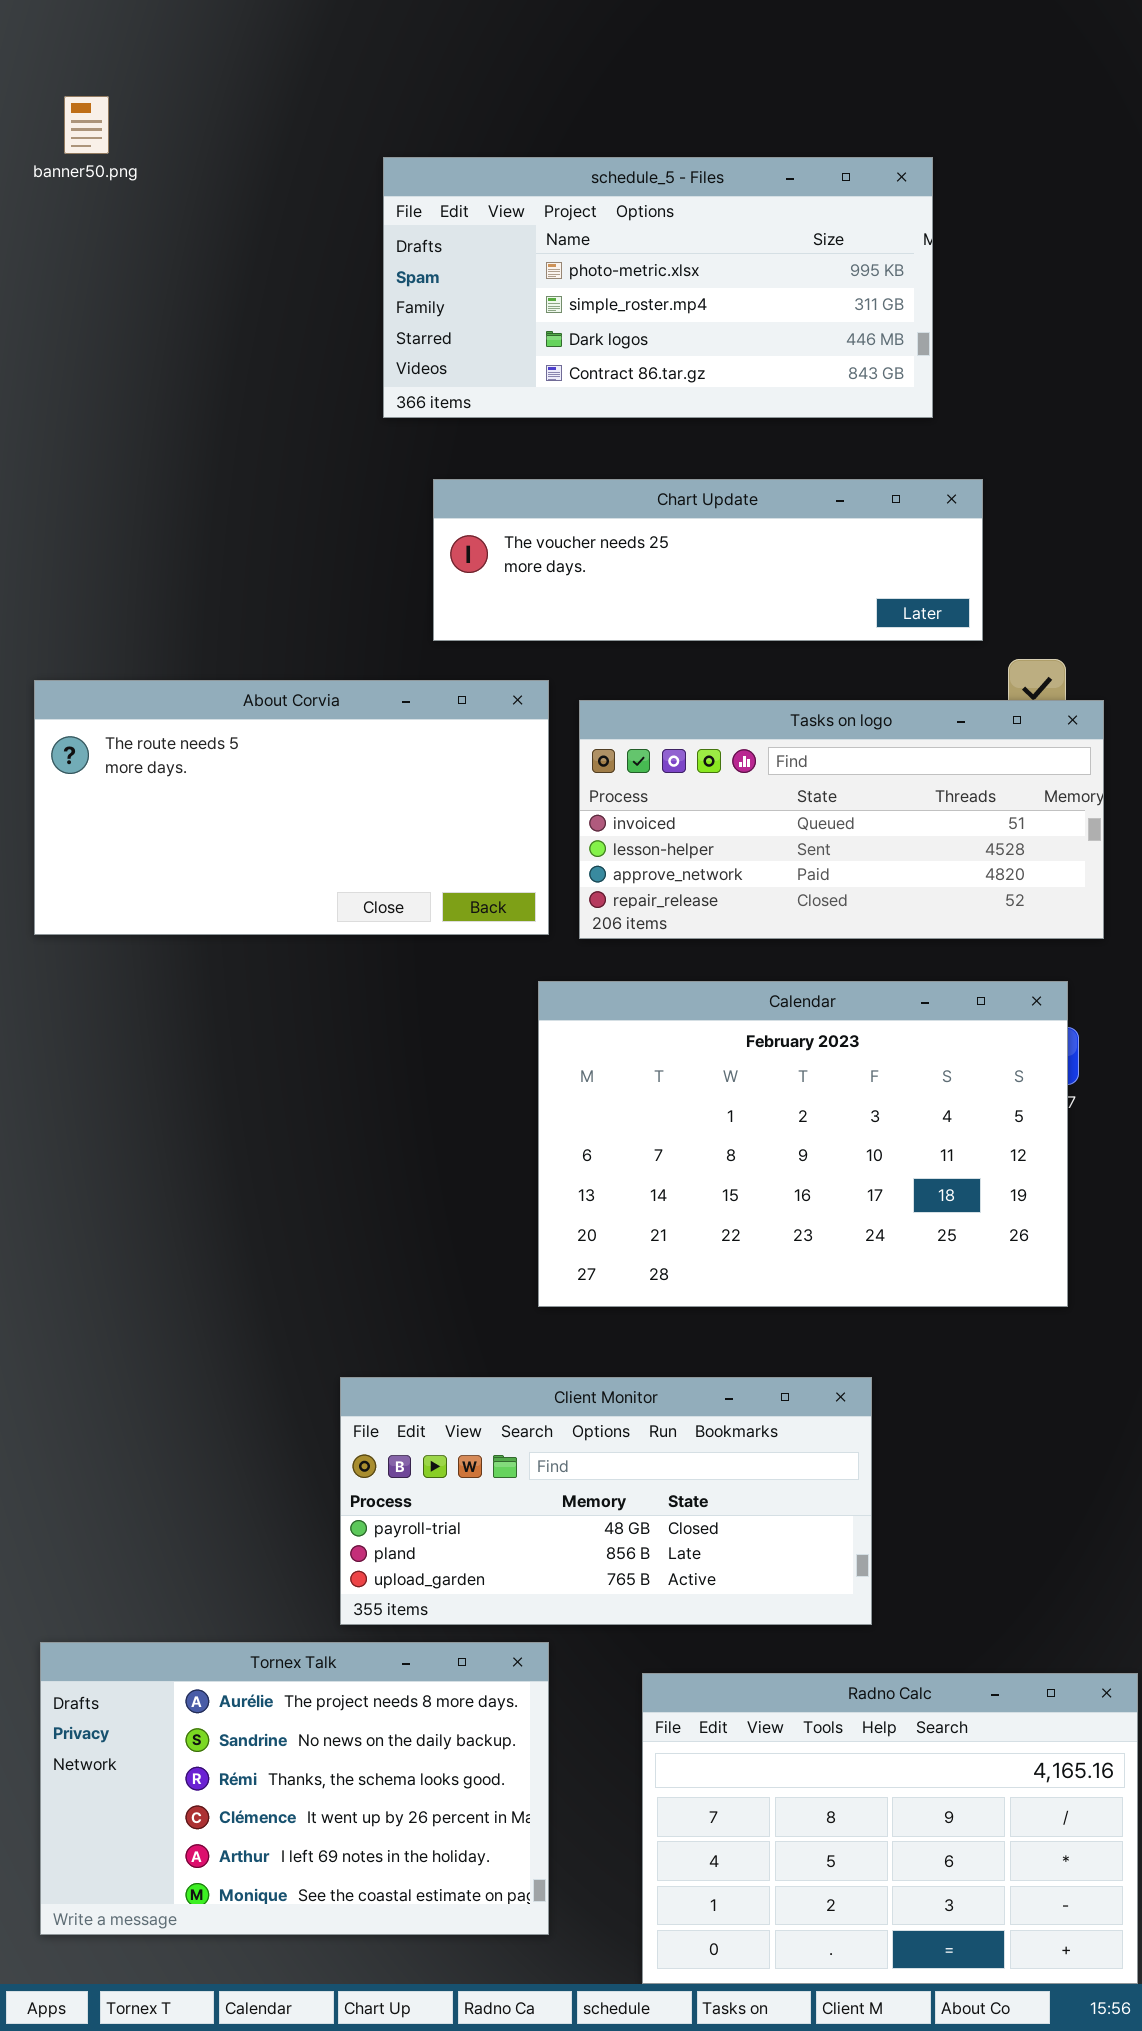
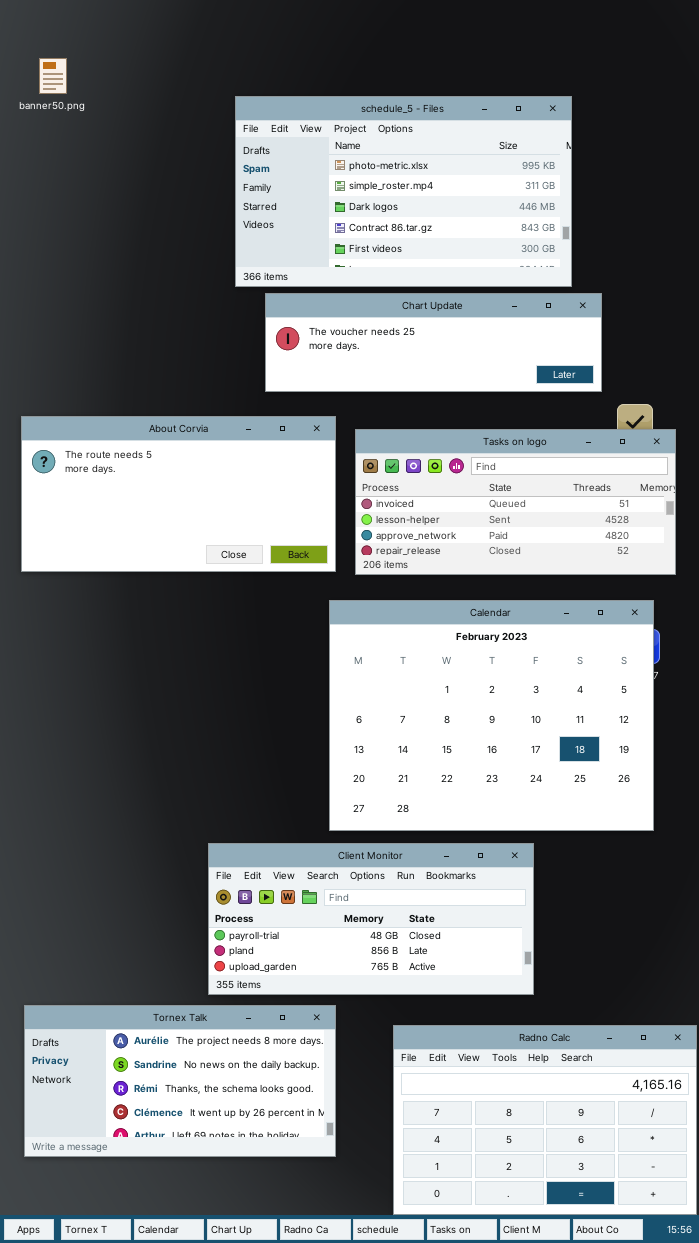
schedule_5 - Files: [383,157,933,418] -> [235,96,572,287], resized
Calendar: [538,981,1068,1307] -> [329,600,654,831], resized
Tornex Talk: [40,1642,549,1935] -> [24,1005,336,1157], resized

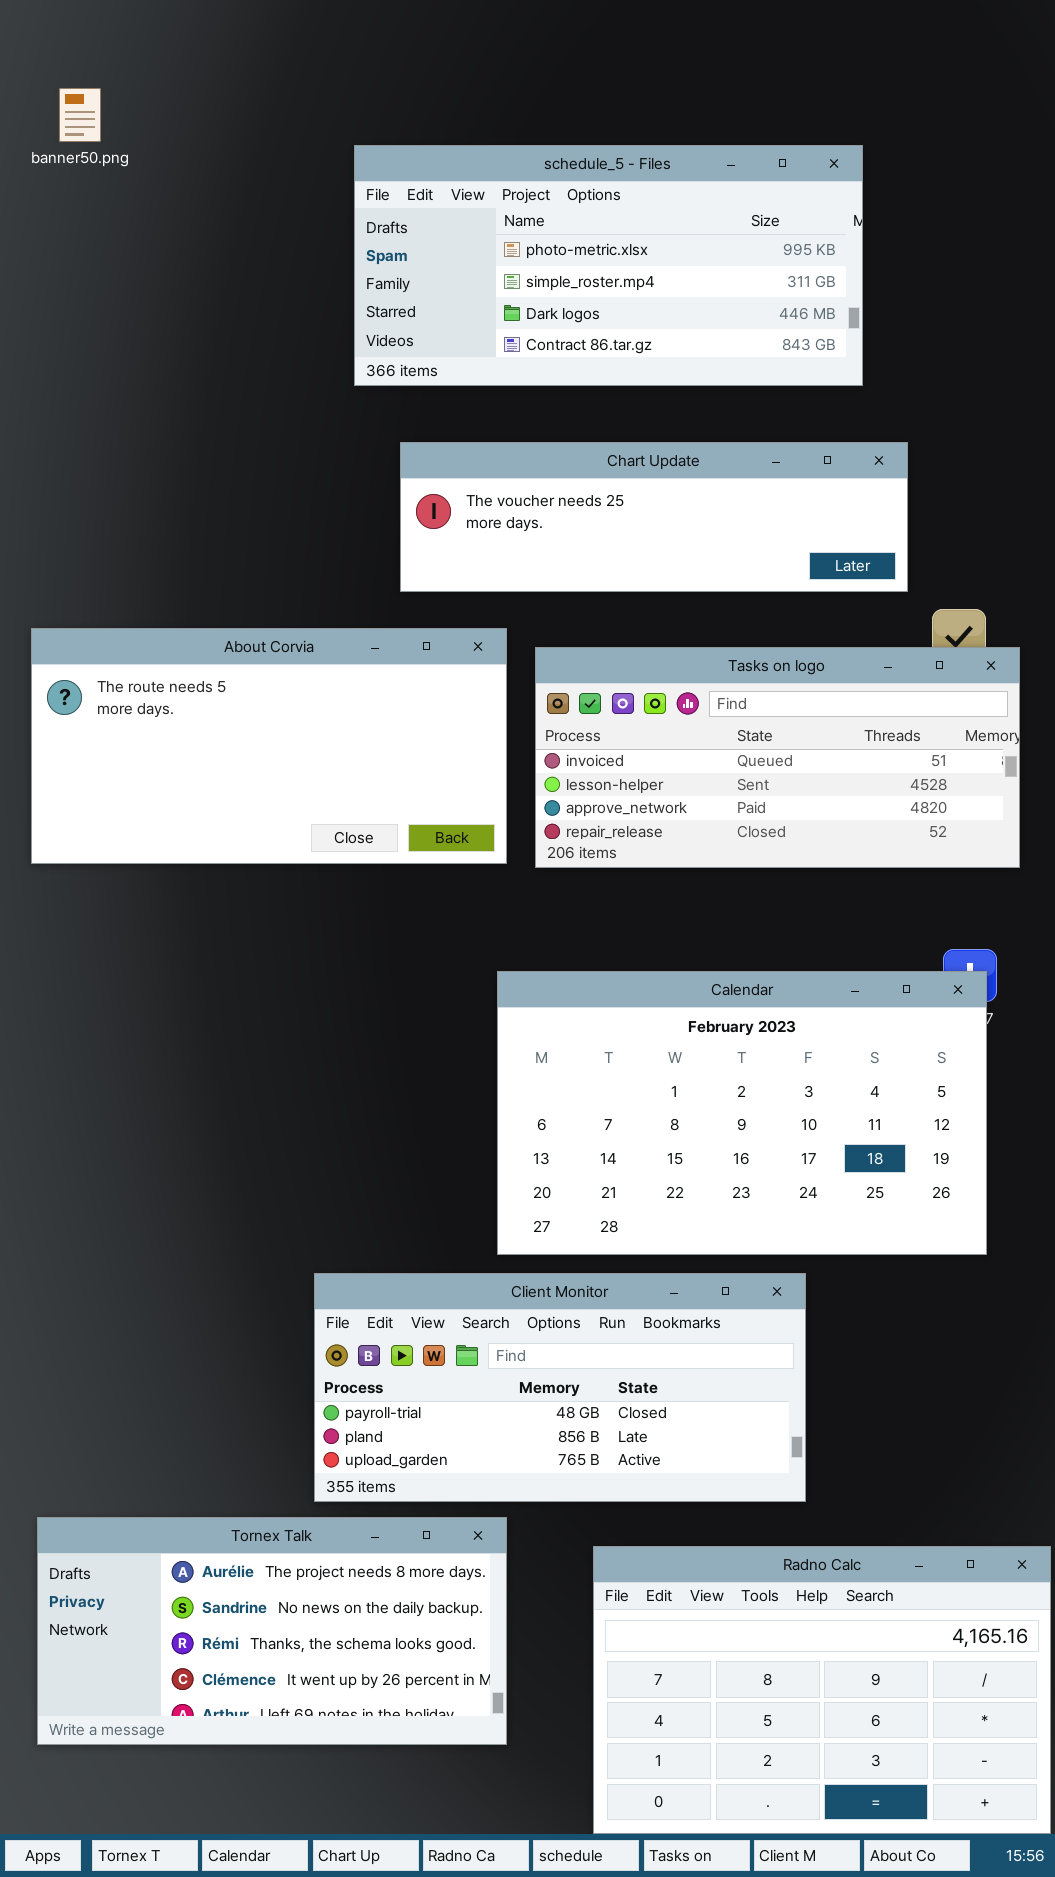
schedule_5 - Files: [235,96,572,287] -> [354,145,863,386], resized
Calendar: [329,600,654,831] -> [497,971,987,1255], resized

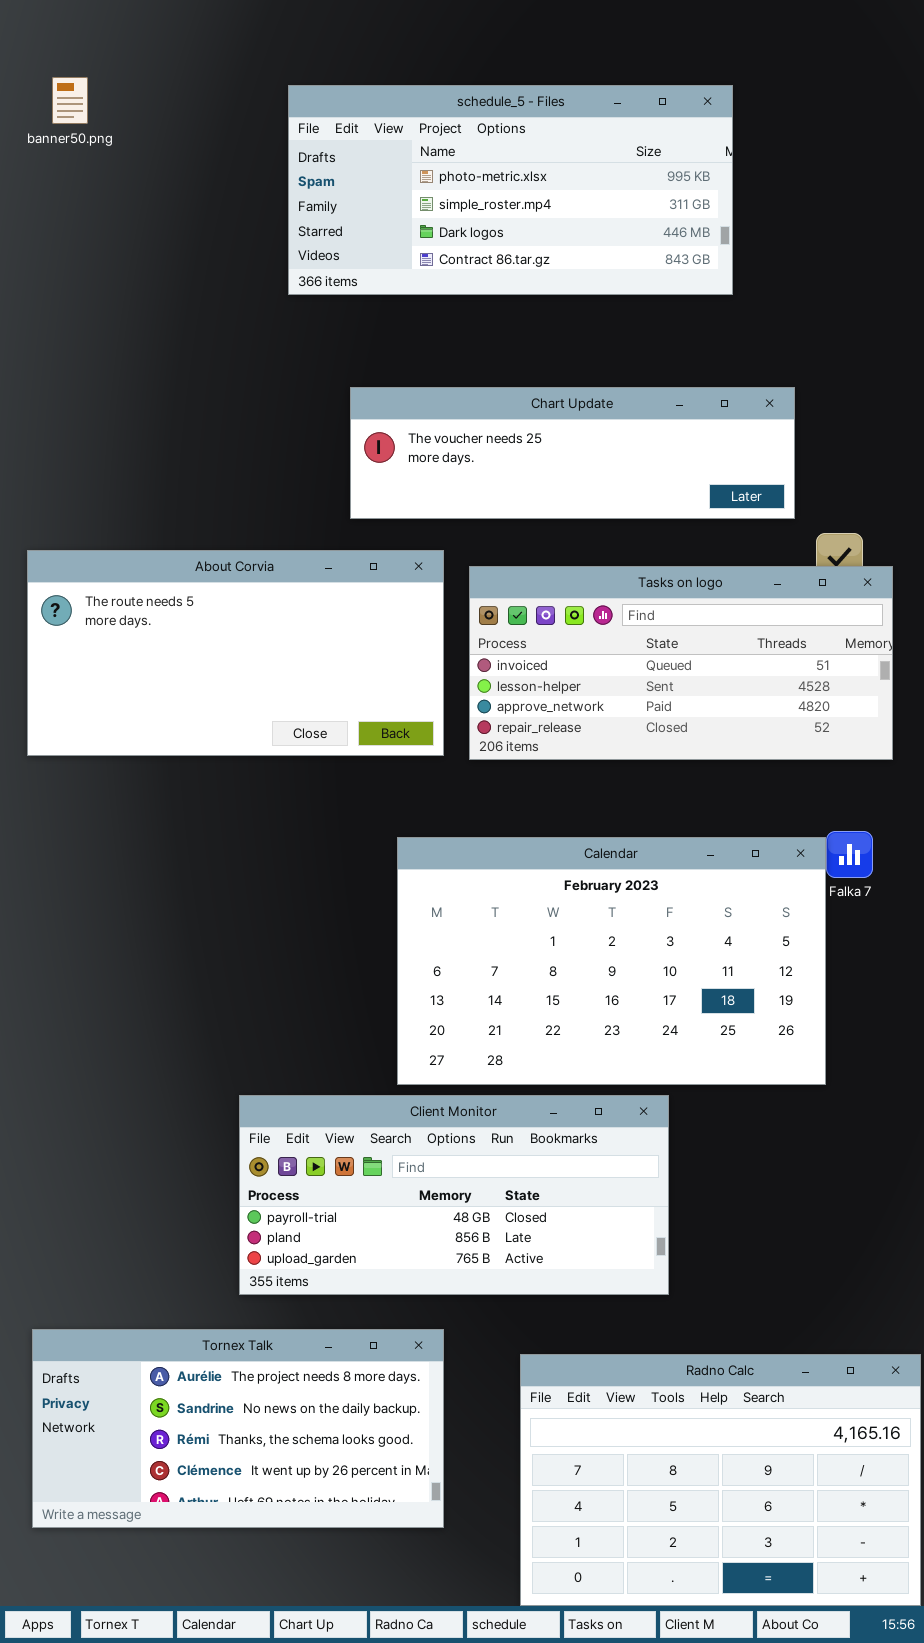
schedule_5 - Files: [354,145,863,386] -> [288,85,733,295], moved
Calendar: [497,971,987,1255] -> [397,837,826,1085], moved
Client Monitor: [314,1273,806,1502] -> [239,1095,669,1295], moved

